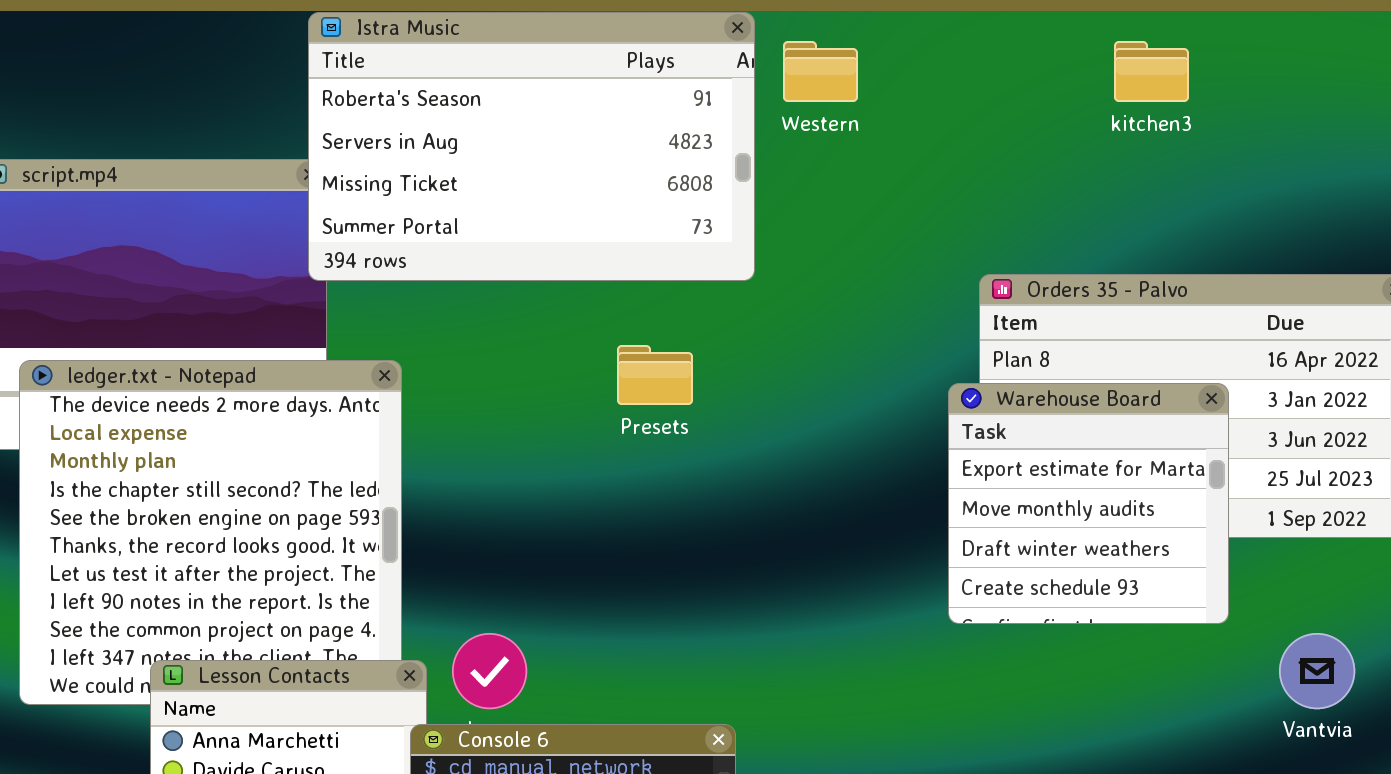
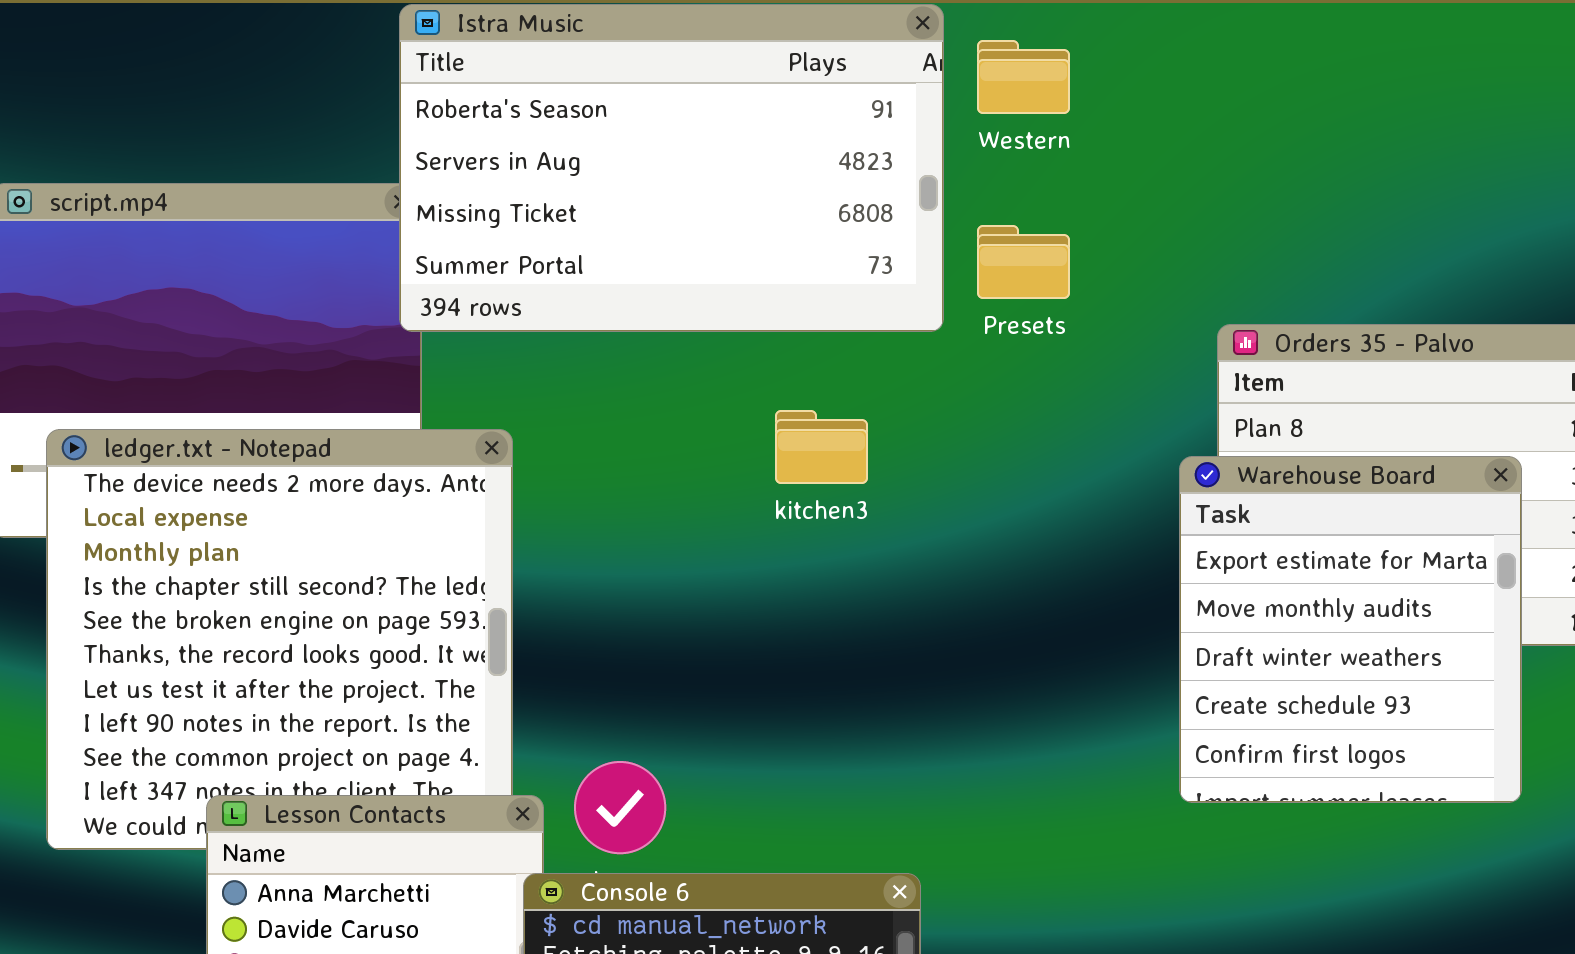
kitchen3: [1114,41,1189,102] -> [775,410,868,484], moved
Presets: [617,345,693,405] -> [977,225,1070,299], moved
Warehouse Board: [948,383,1229,624] -> [1179,456,1522,803], resized

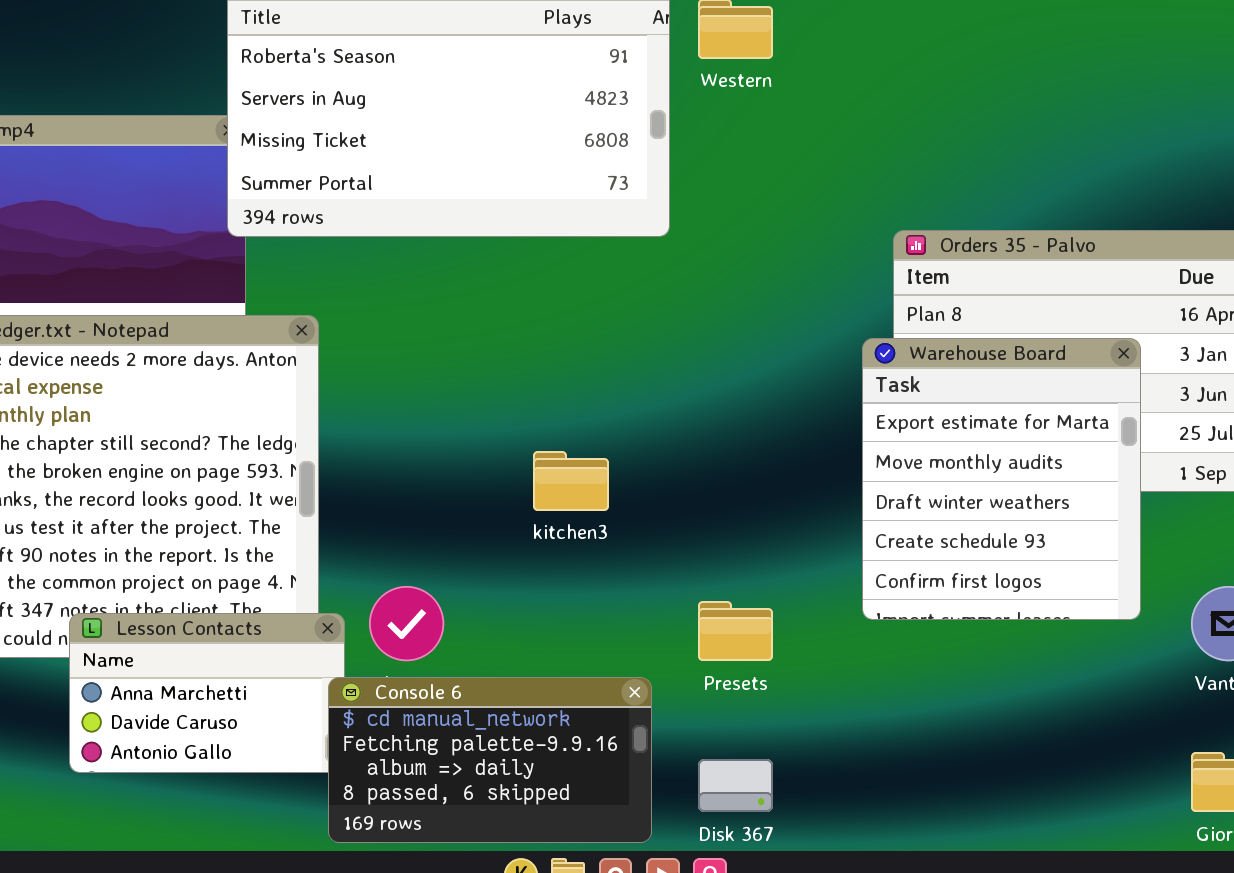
Presets: [977,225,1070,299] -> [698,601,773,661], moved
kitchen3: [775,410,868,484] -> [533,451,609,511], moved

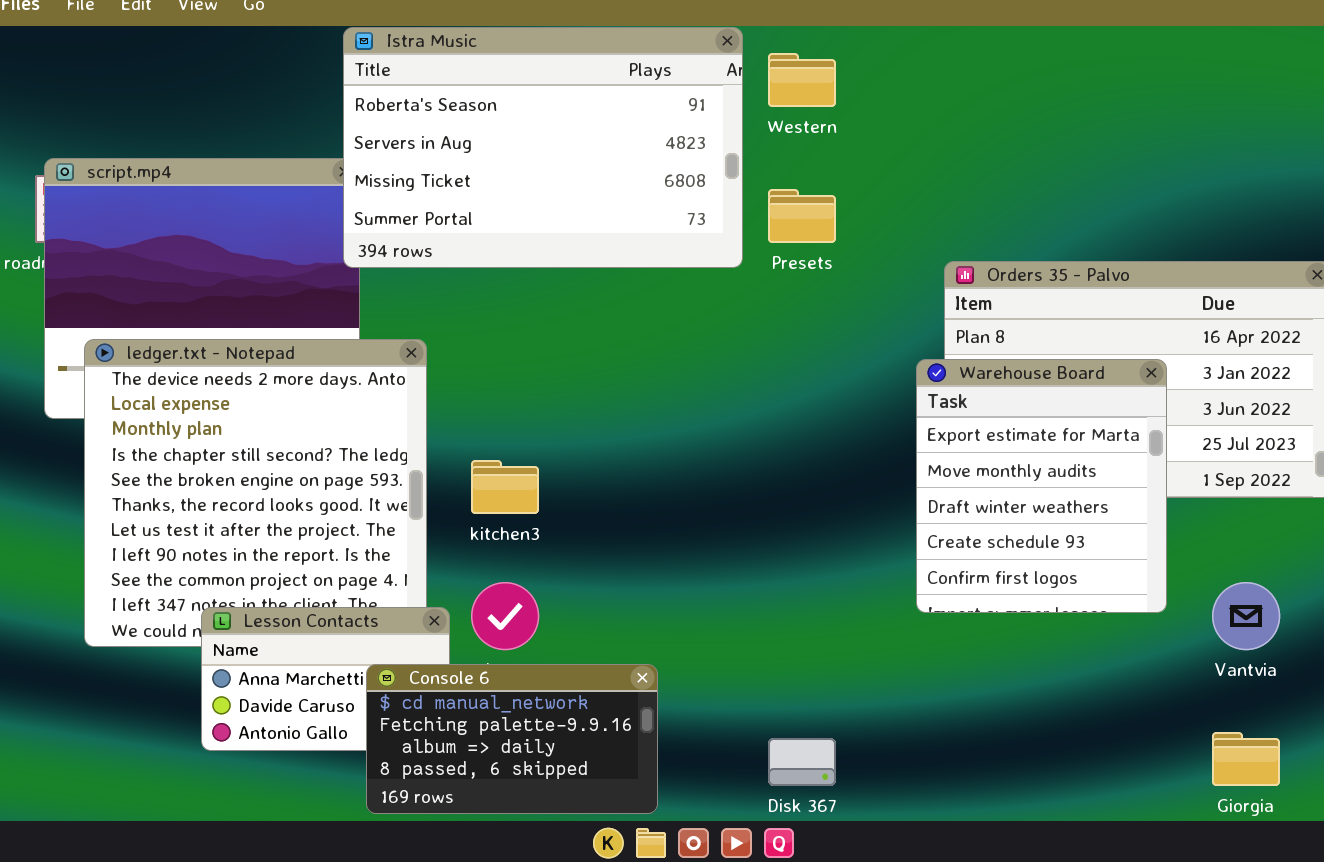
kitchen3: [533,451,609,511] -> [471,460,539,514], moved
Presets: [698,601,773,661] -> [768,189,836,243], moved
Console 6: [328,677,652,843] -> [366,664,658,814], moved

